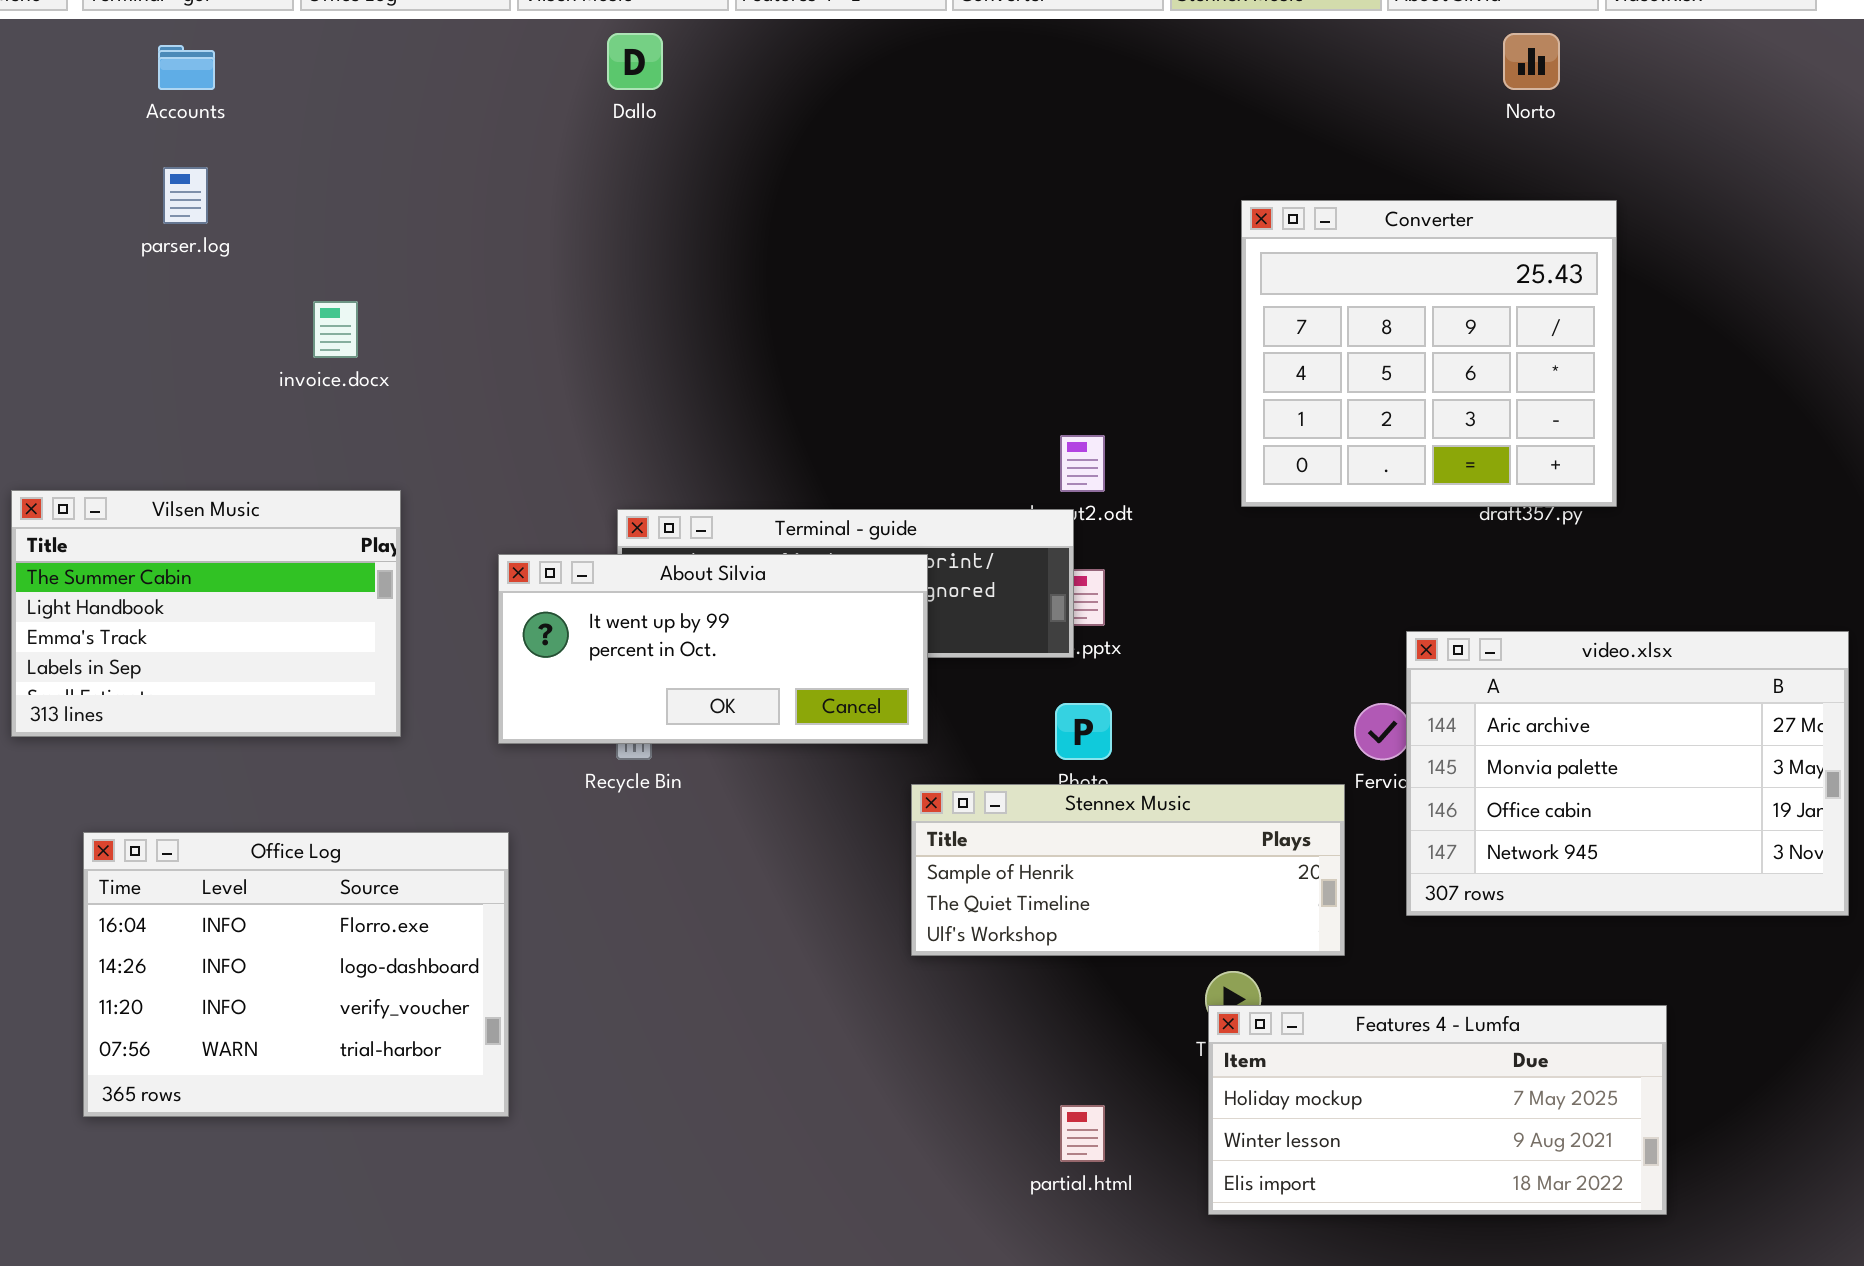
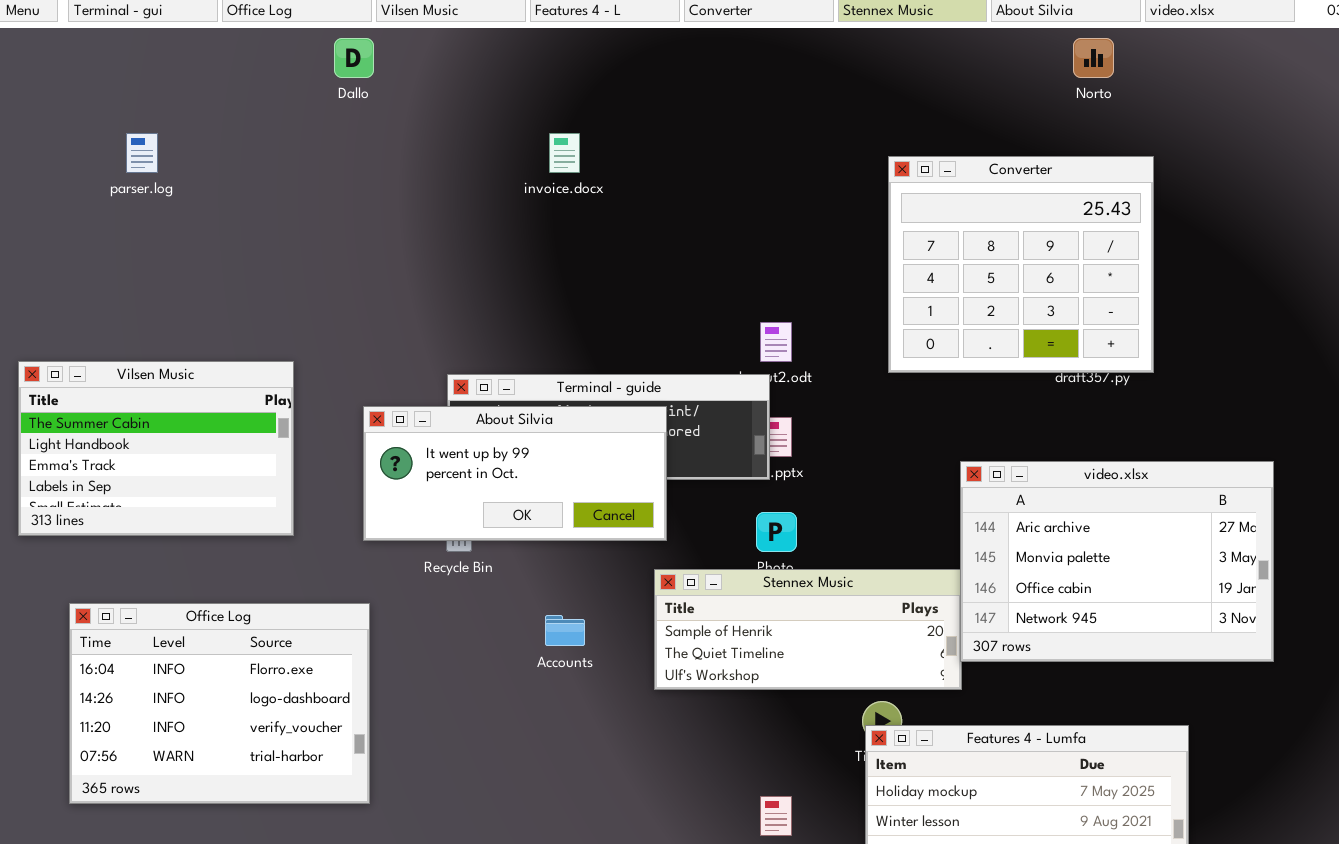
Dallo: [607,33,663,90] -> [334,38,374,78], moved
Accounts: [158,45,215,90] -> [545,615,585,646], moved
invoice.docx: [313,301,358,358] -> [549,133,580,173], moved
video.xlsx: [1406,631,1849,916] -> [960,461,1274,662], moved

